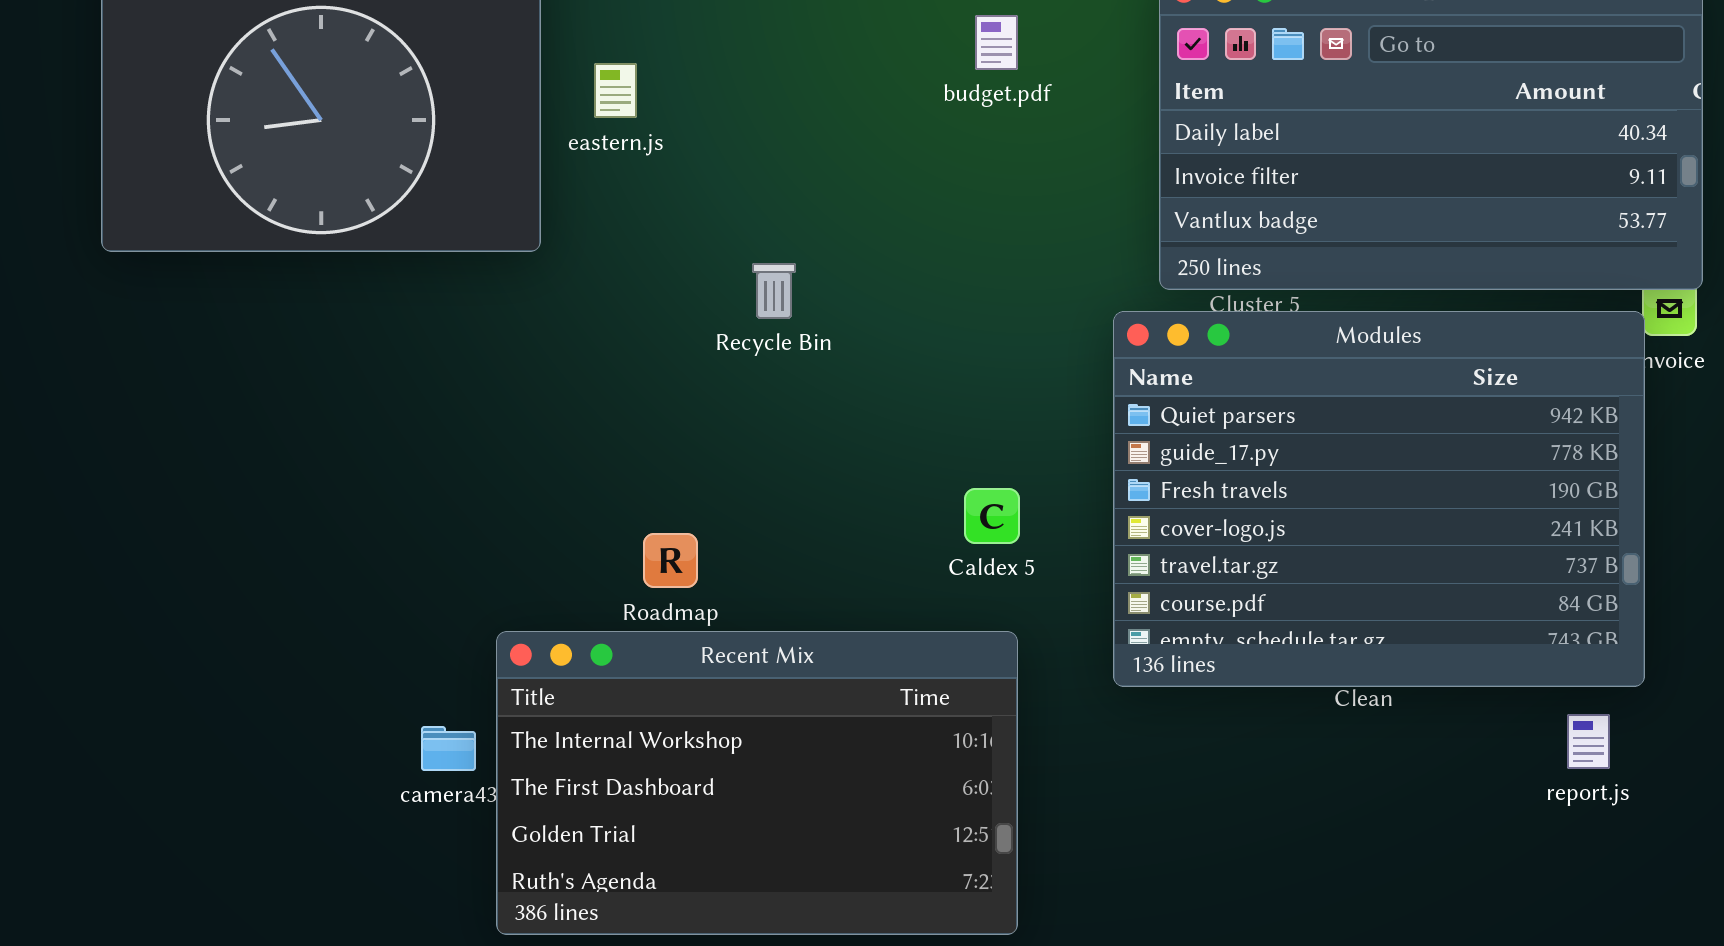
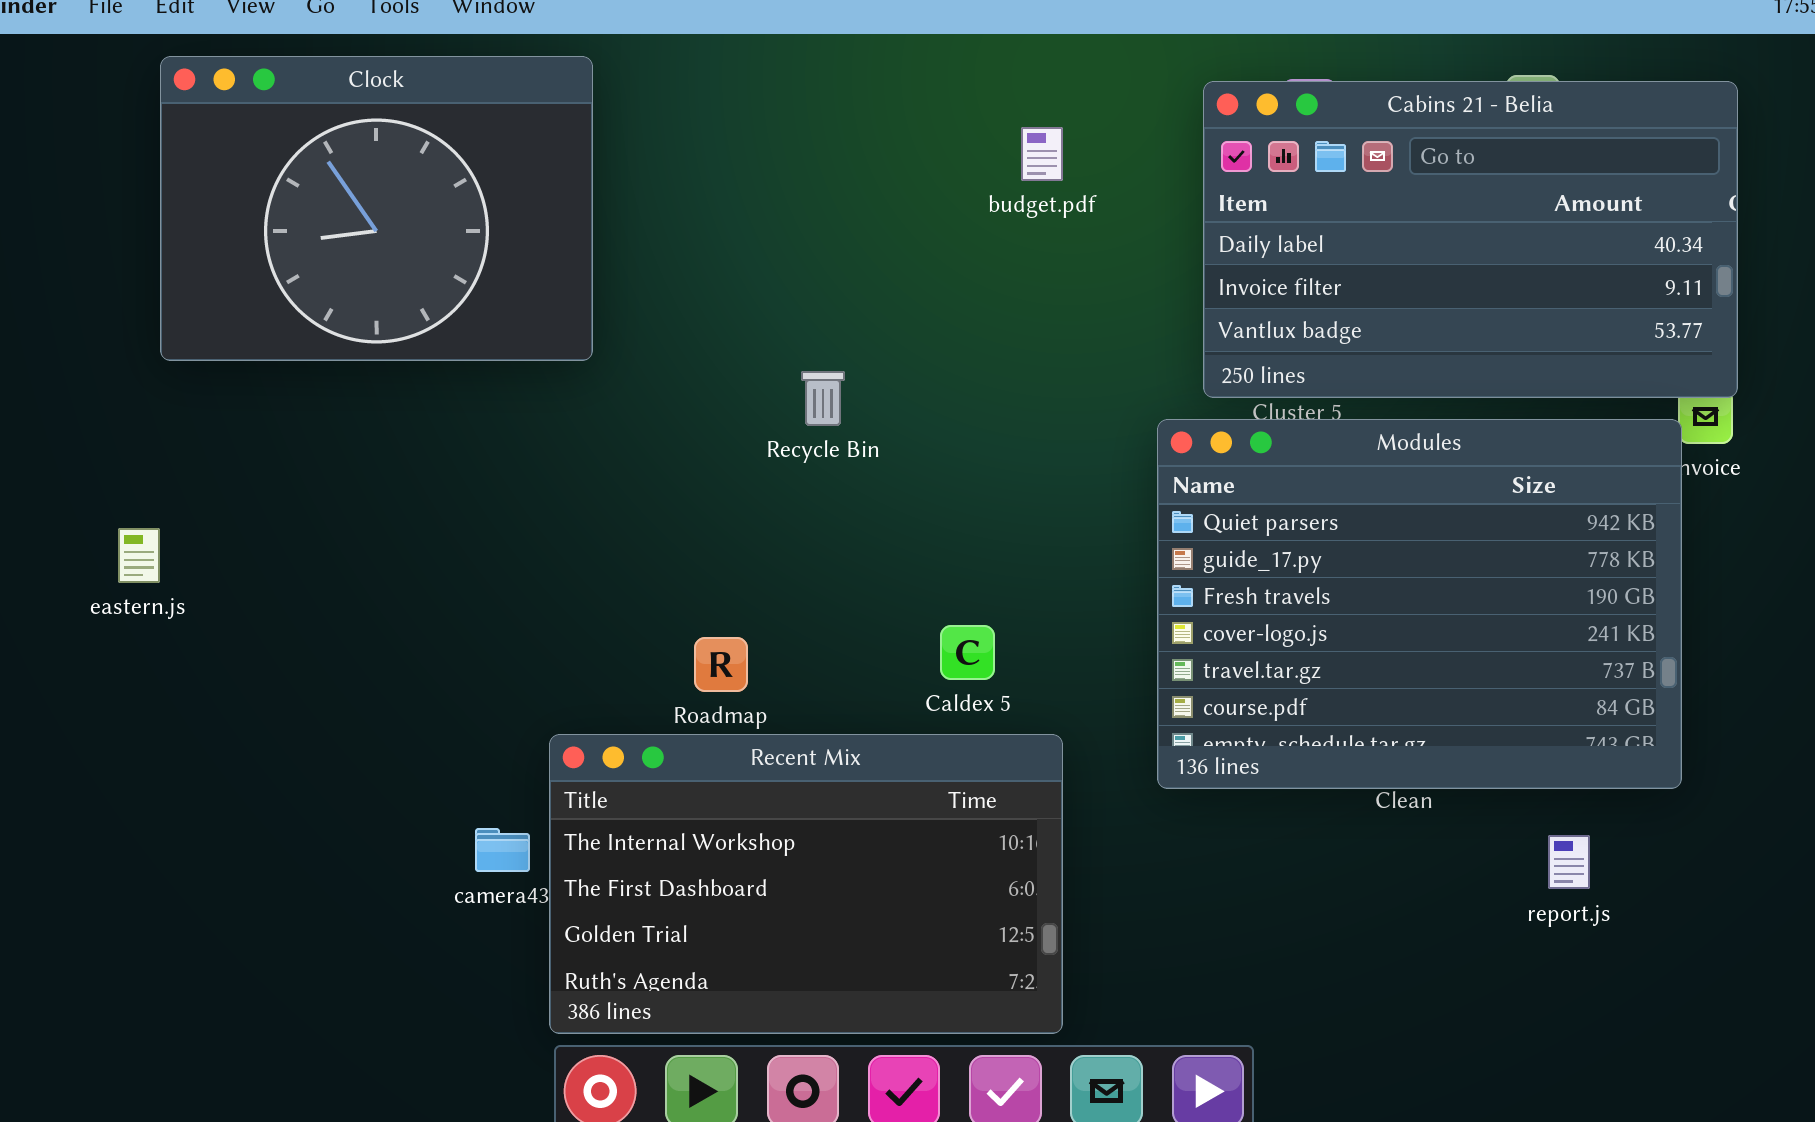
eastern.js: [594,63,637,118] -> [118,528,160,583], moved
Caldex 5: [964,488,1020,544] -> [940,625,995,680], moved
report.js: [1567,714,1610,769] -> [1548,835,1590,889], moved

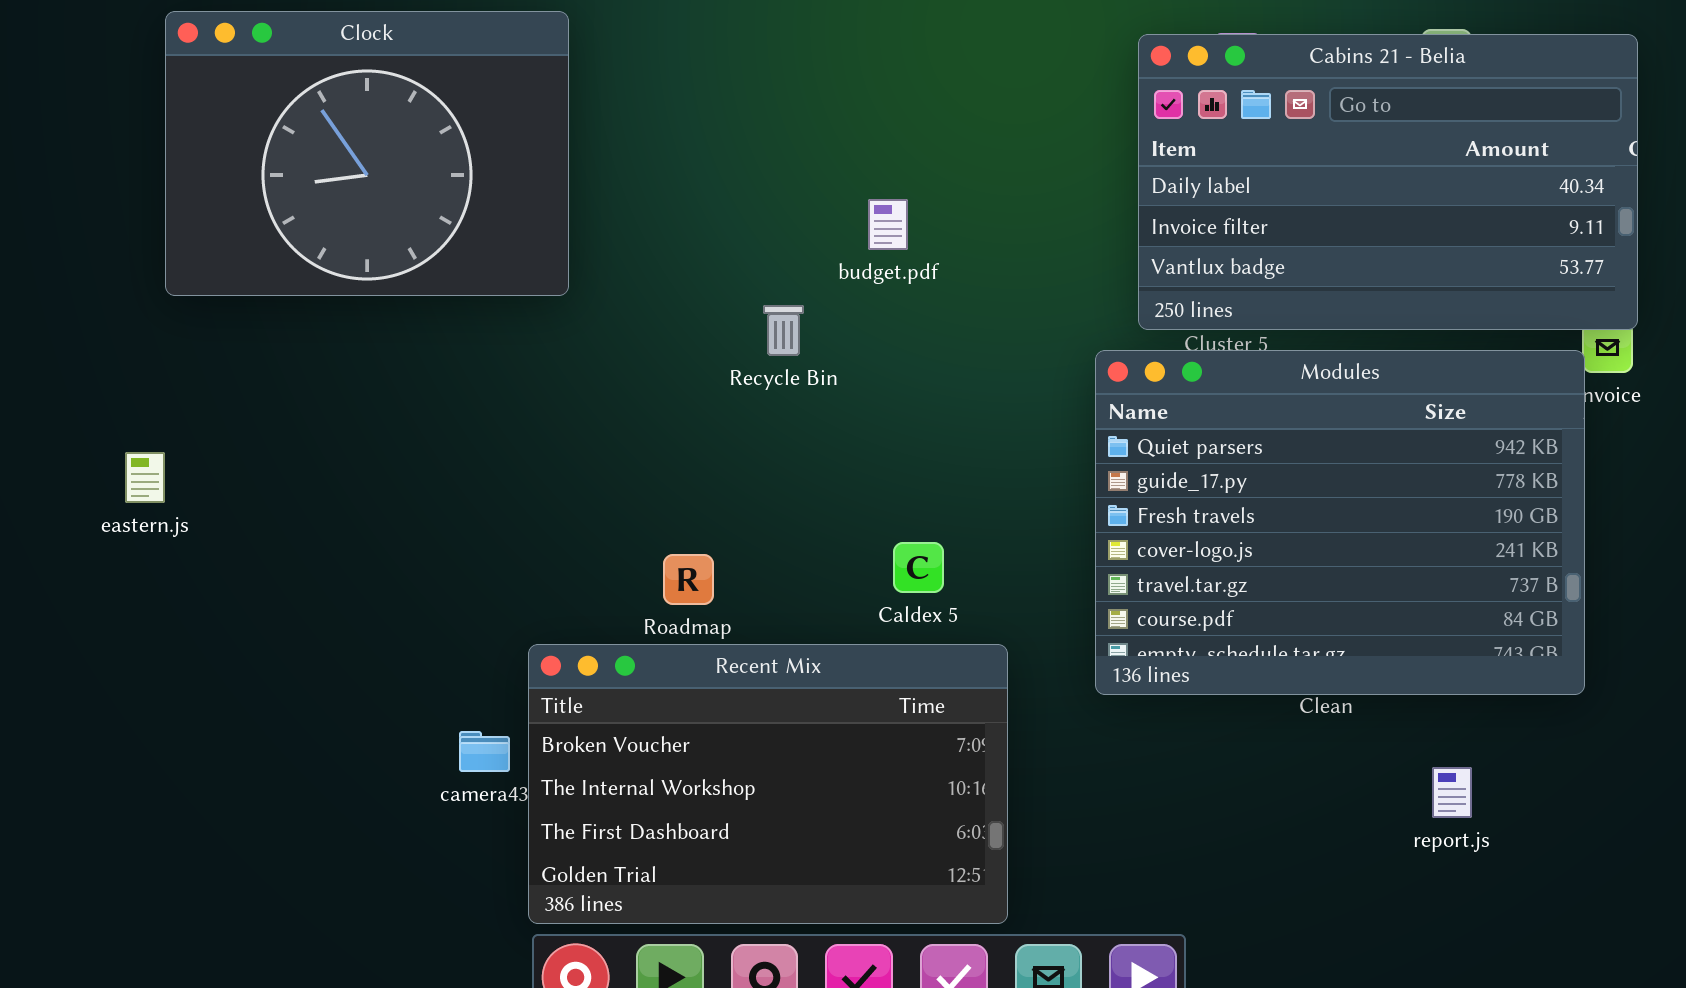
budget.pdf: [1021,127,1063,181] -> [868,199,908,250], moved
Recent Mix: [549,734,1063,1034] -> [528,644,1008,924], scrolled up 1 row
report.js: [1548,835,1590,889] -> [1432,767,1472,818], moved

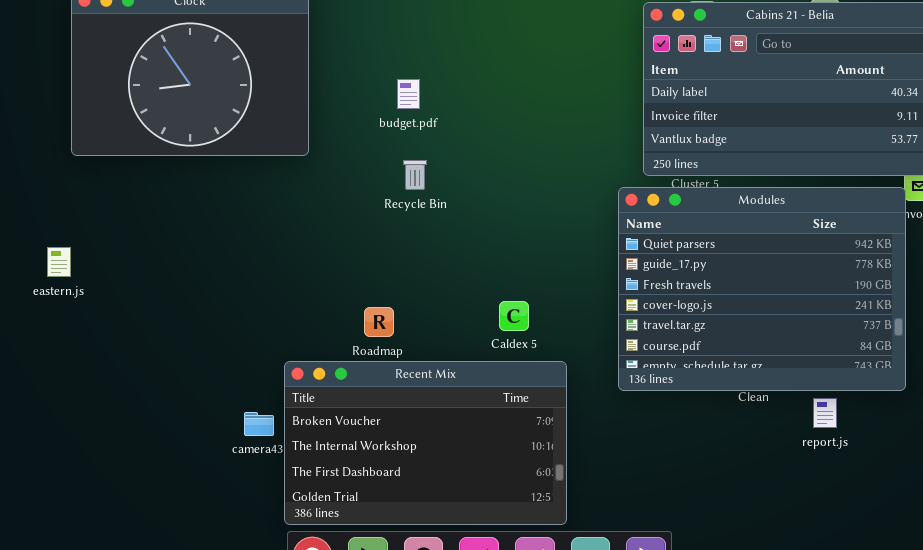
budget.pdf: [868,199,908,250] -> [397,79,420,109], moved
Recycle Bin: [763,305,804,356] -> [403,160,427,190], moved
report.js: [1432,767,1472,818] -> [813,398,837,428], moved

